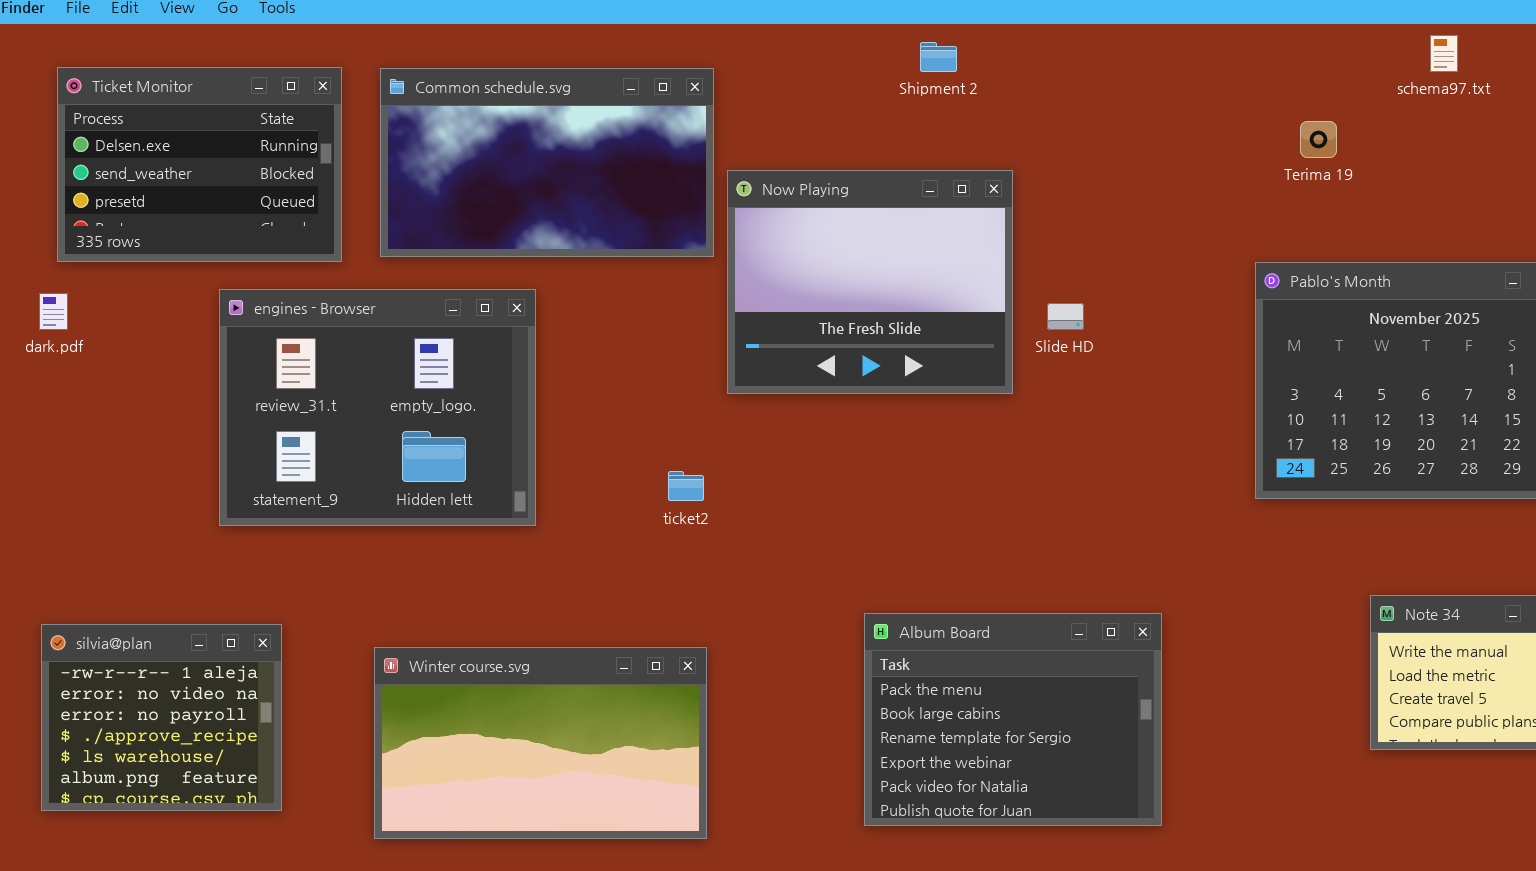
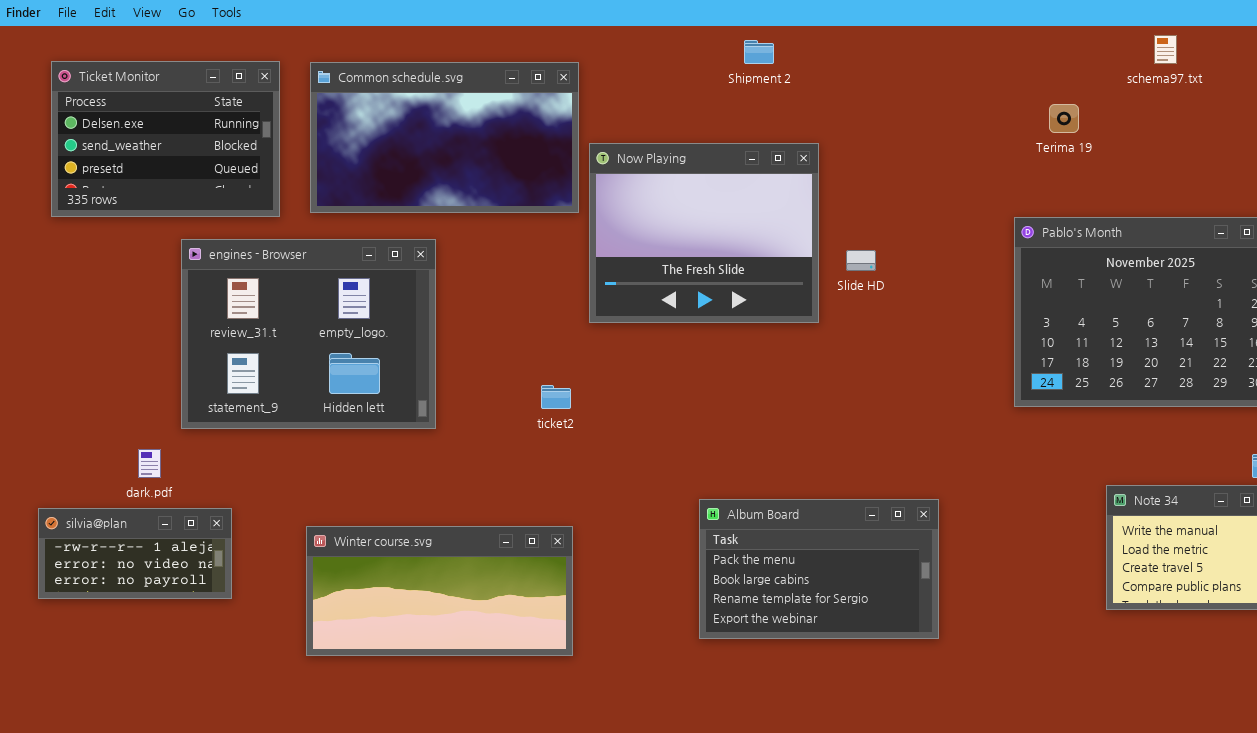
dark.pdf: [39,293,68,330] -> [138,449,161,478], moved
Album Board: [864,613,1162,826] -> [699,499,939,639], resized
silvia@plan: [41,624,282,811] -> [38,508,232,599], resized
Winter course.svg: [374,647,707,839] -> [306,526,573,656], resized

